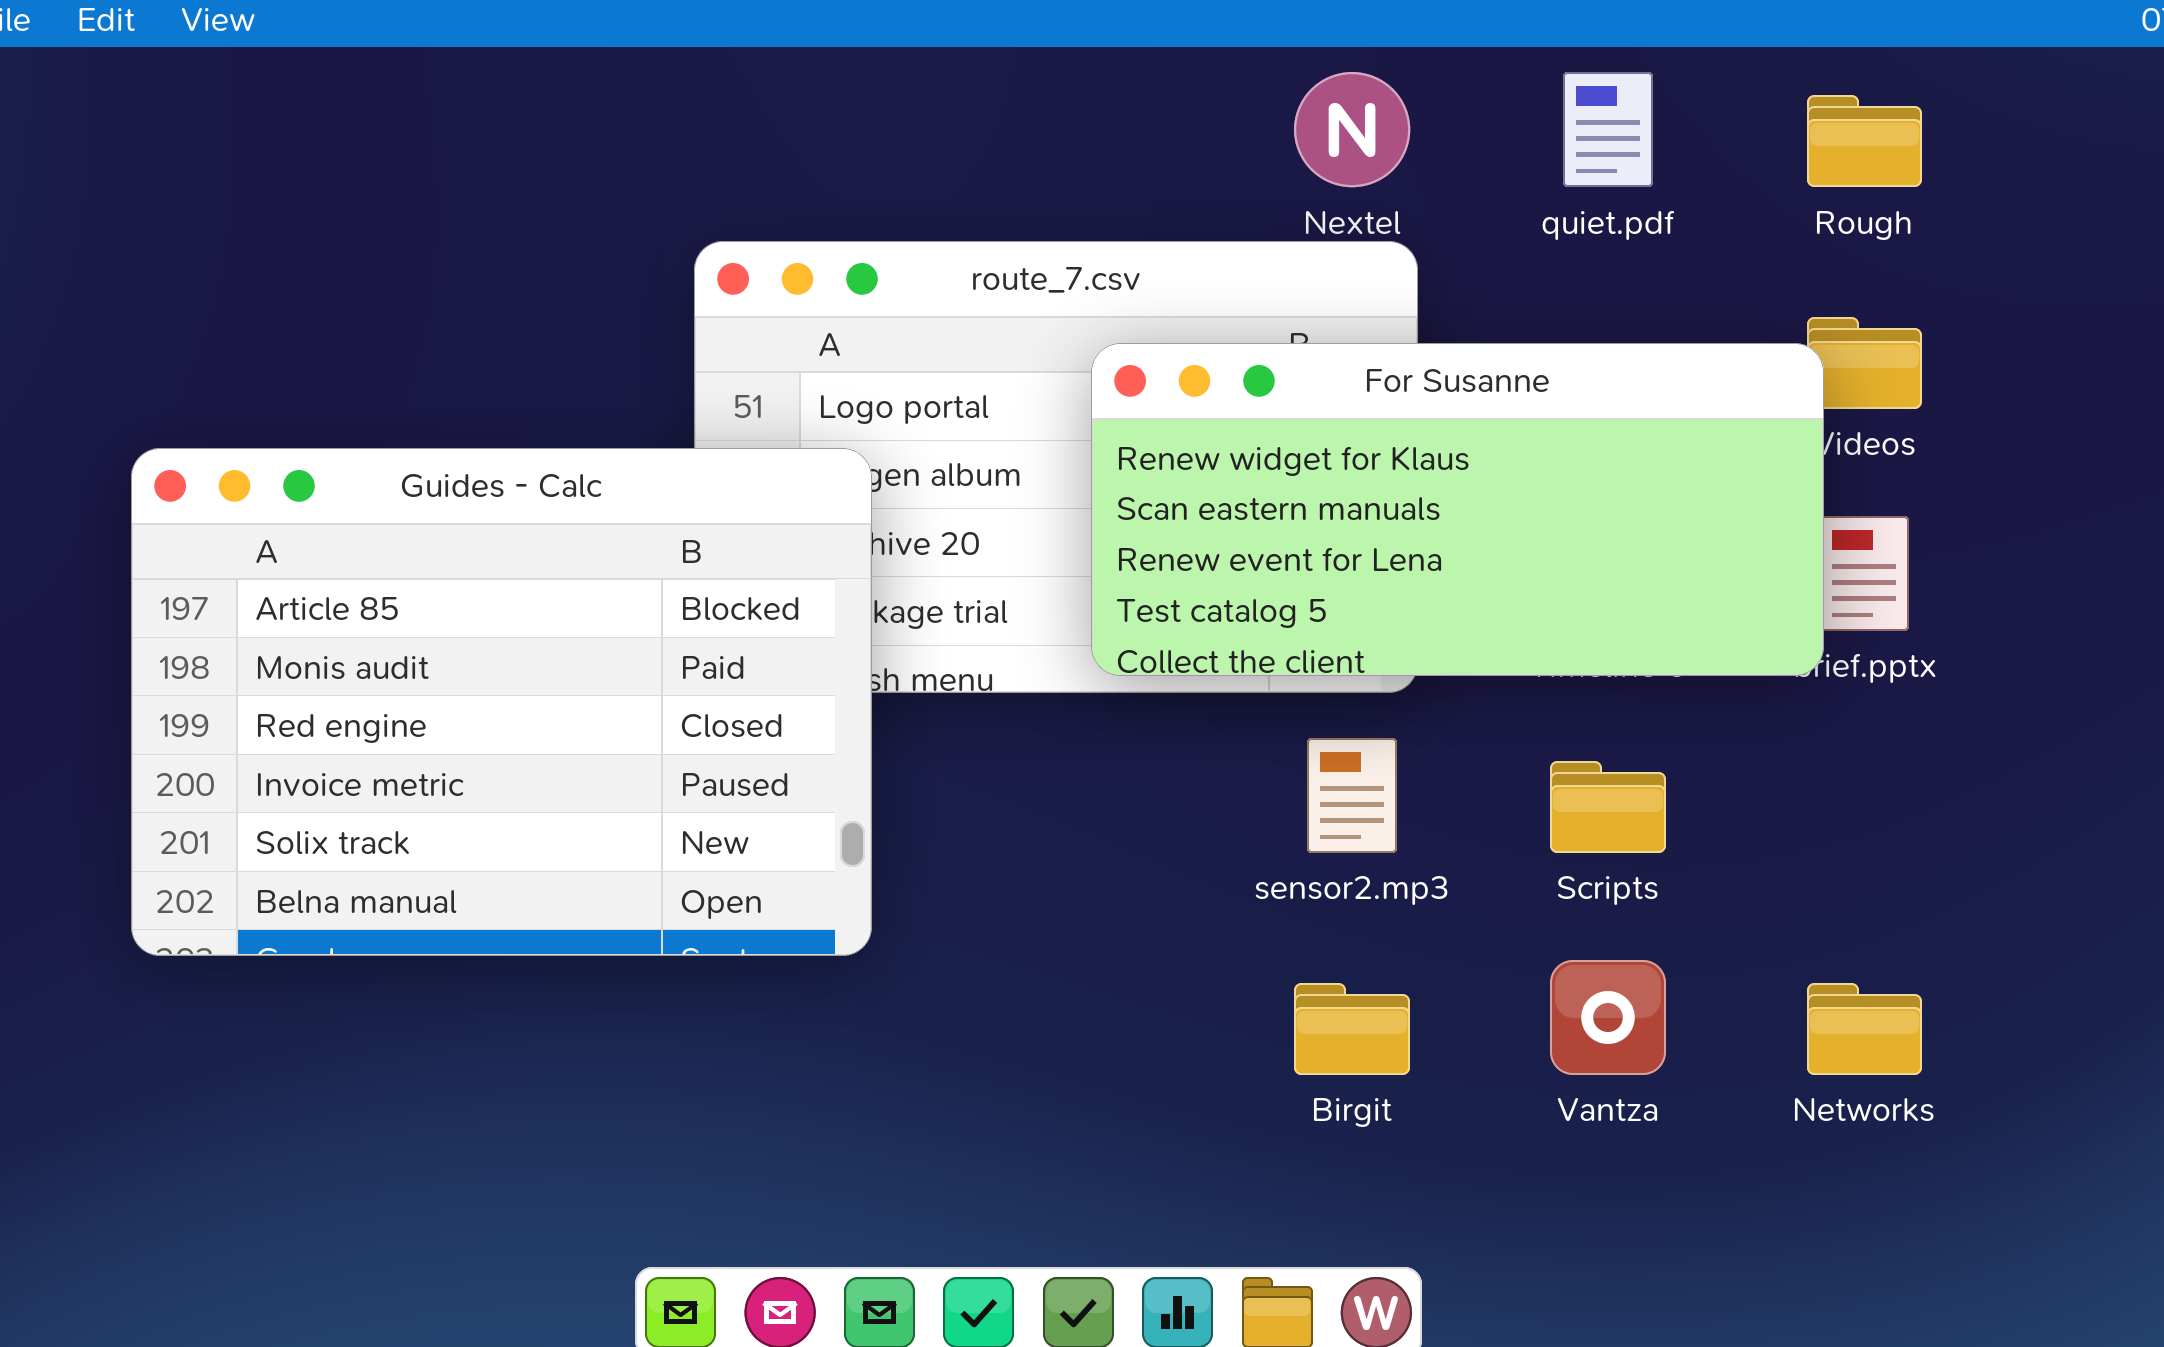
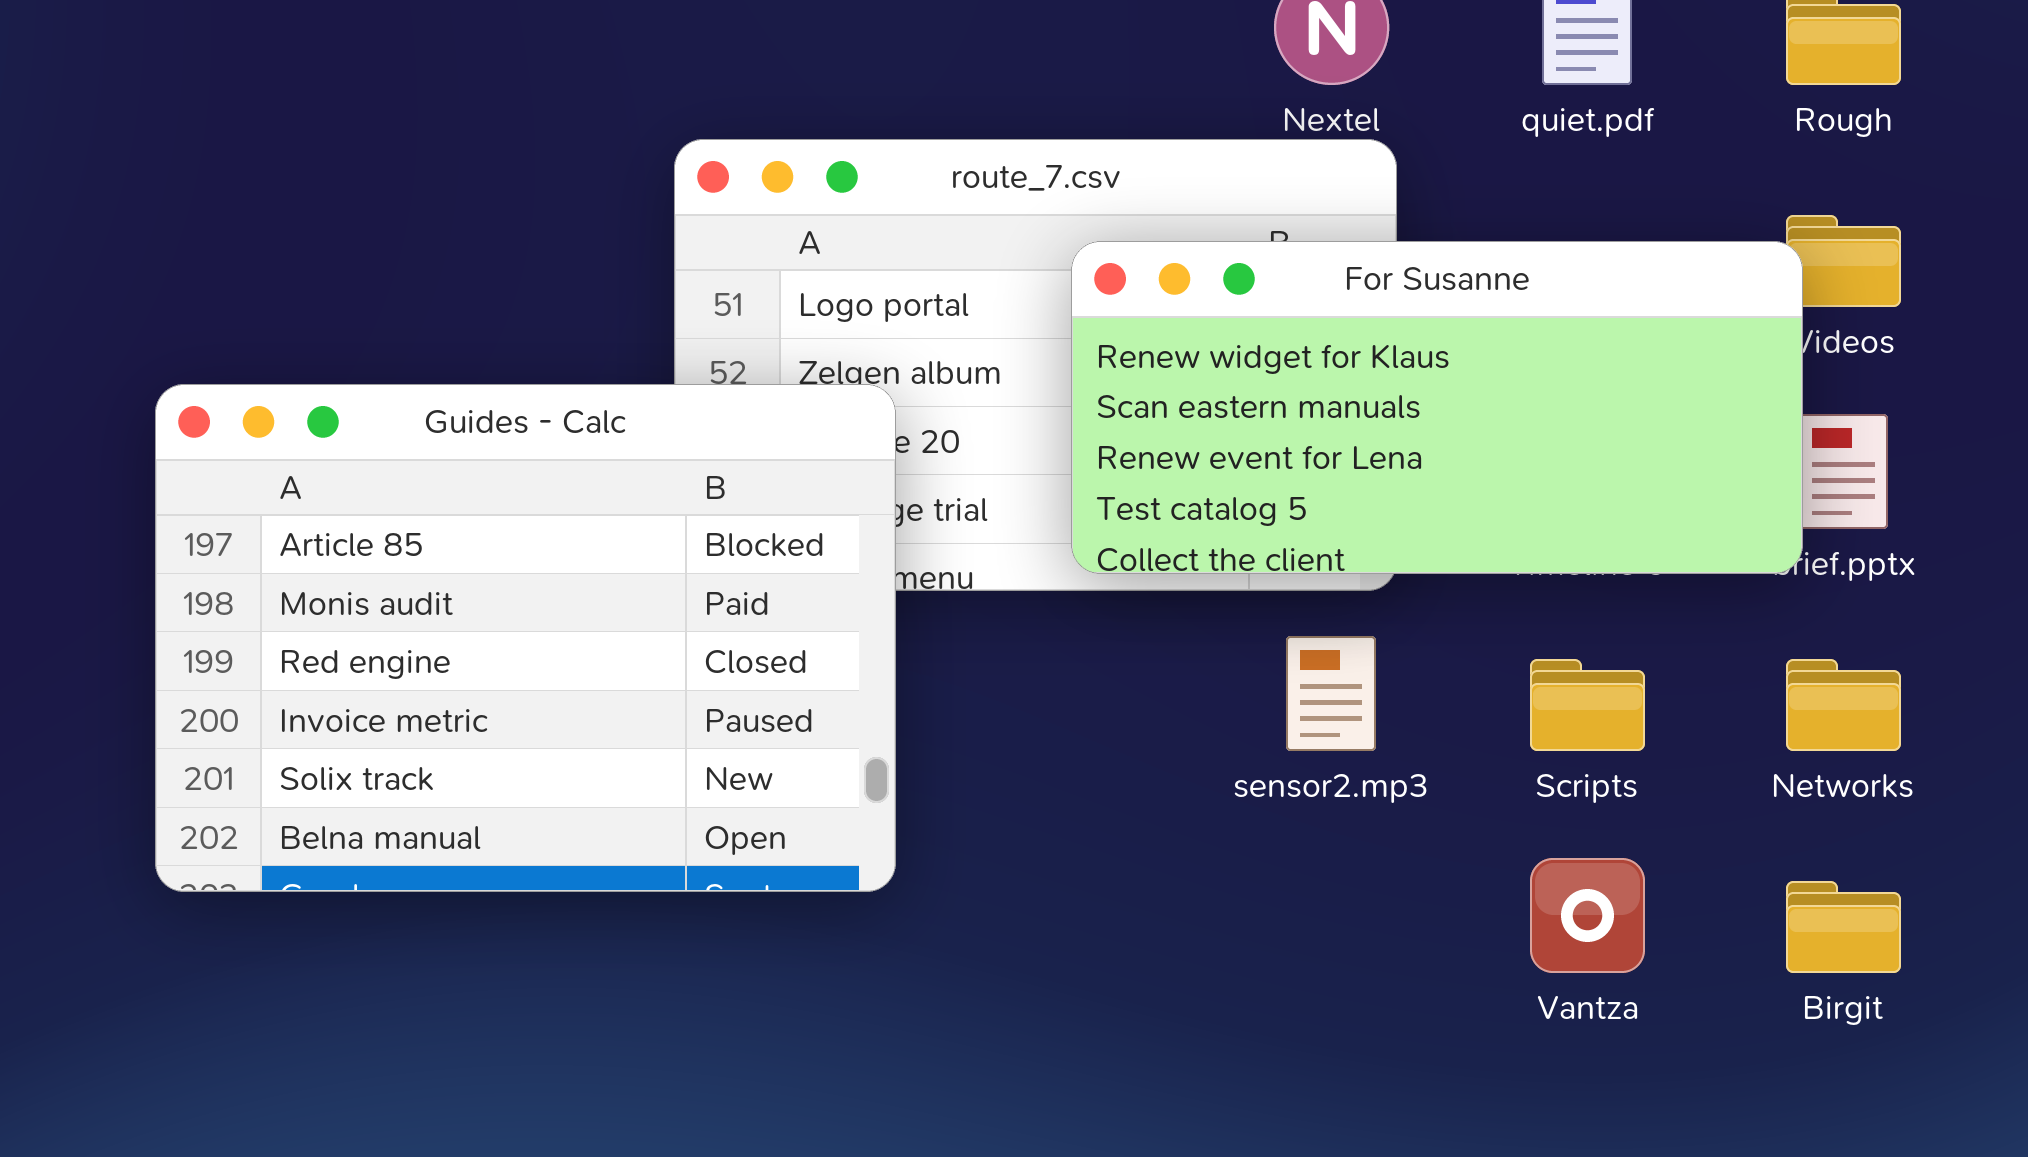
Guides - Calc: [131,448,872,956] -> [155,384,896,892], moved
Birgit: [1294,983,1410,1075] -> [1786,881,1901,973], moved
Networks: [1807,983,1922,1075] -> [1786,659,1901,751], moved

